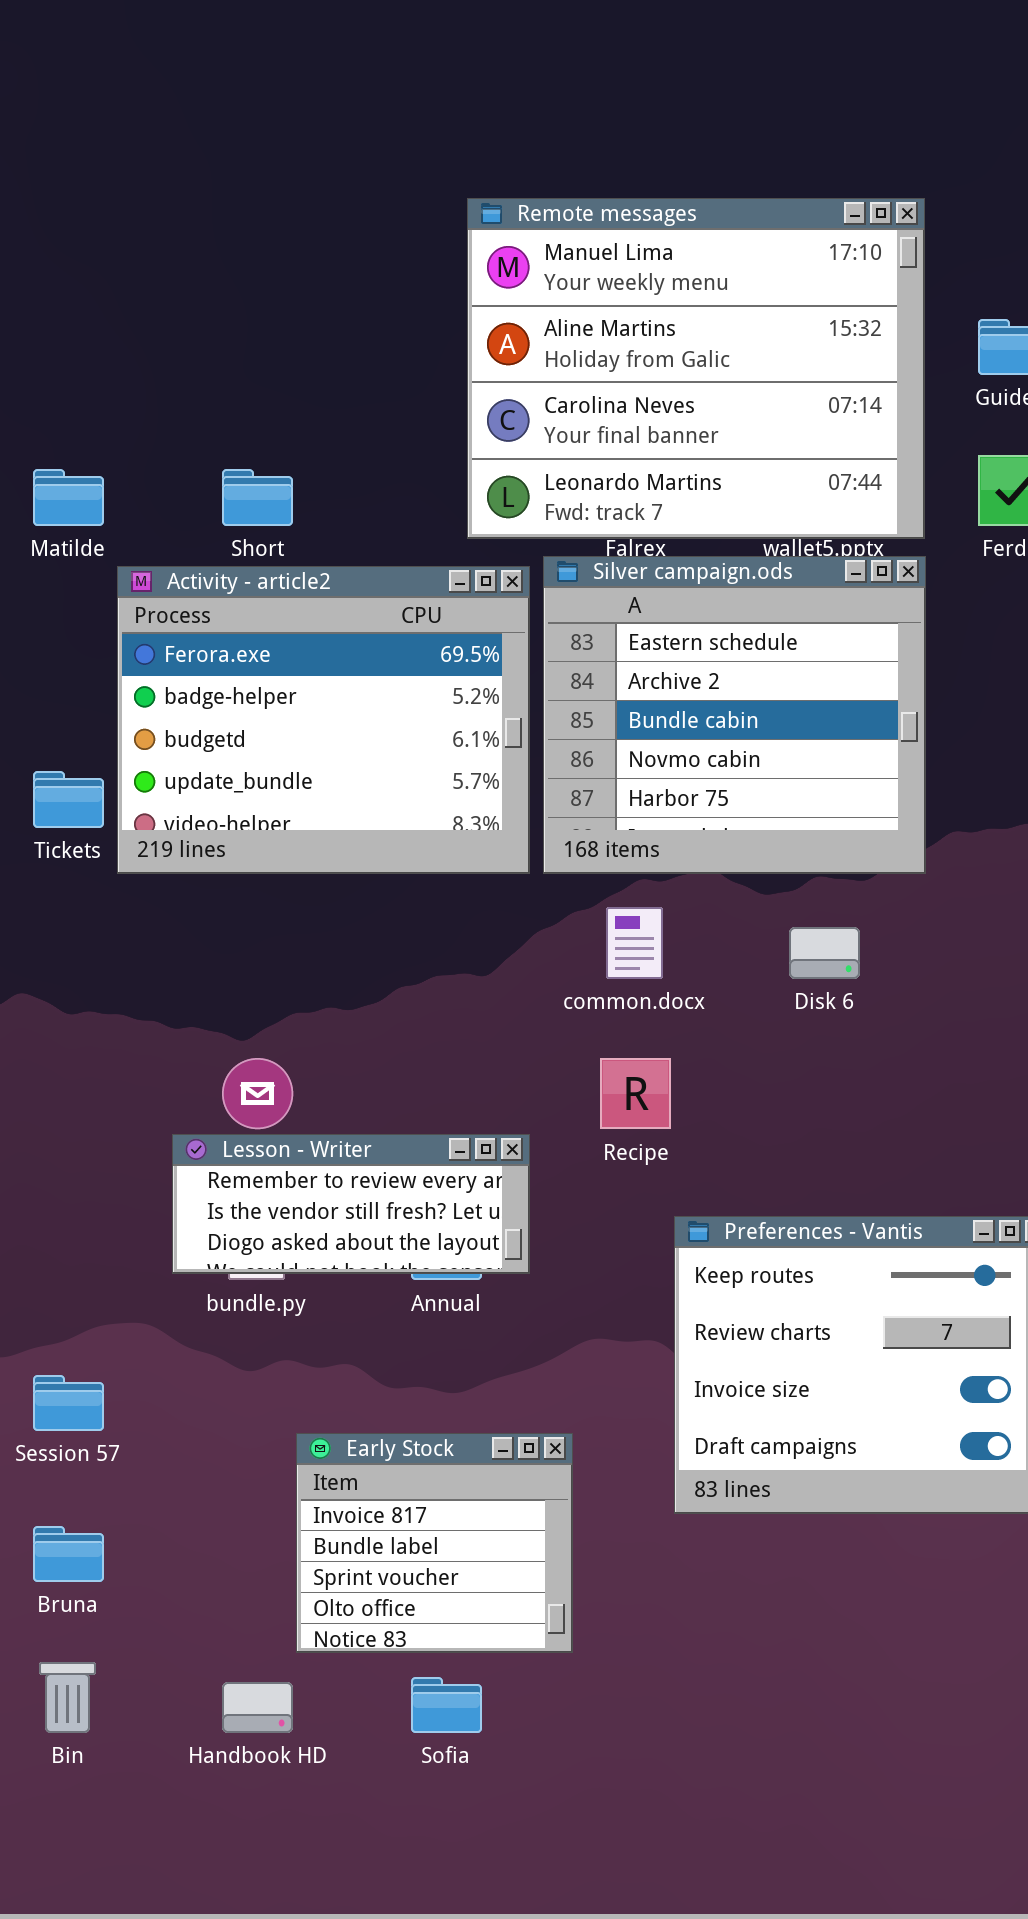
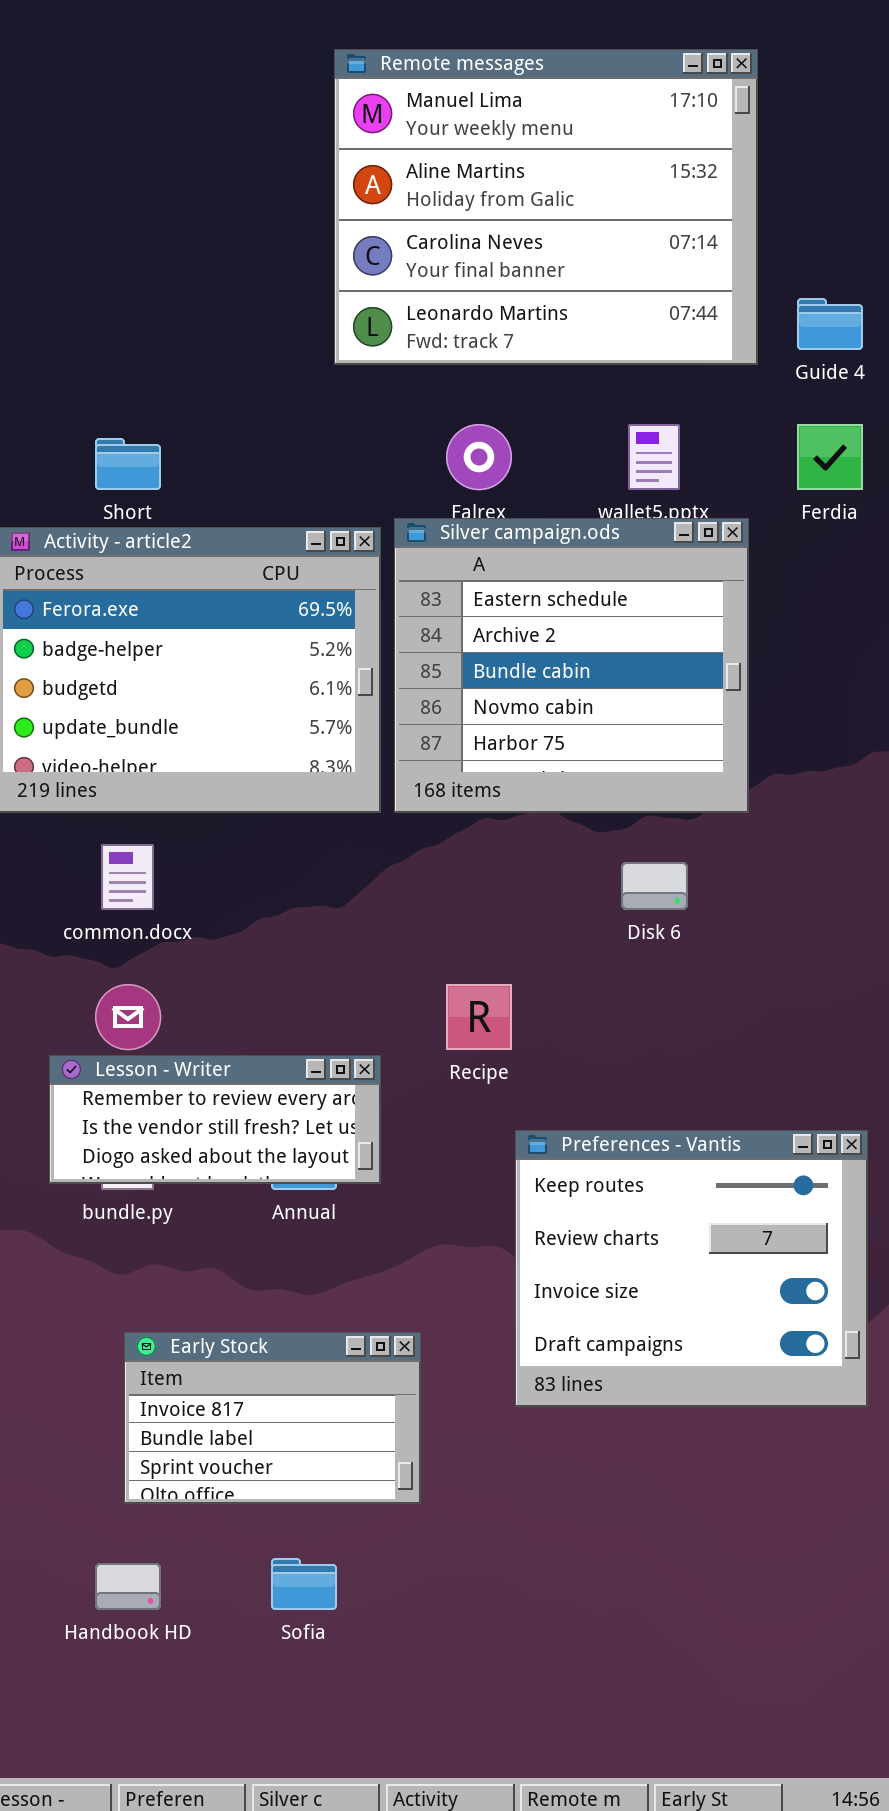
Remote messages: [467,198,925,539] -> [334,49,758,365], moved
common.docx: [606,907,663,979] -> [101,844,154,910], moved
Early Stock: [296,1433,573,1653] -> [124,1332,421,1504], resized

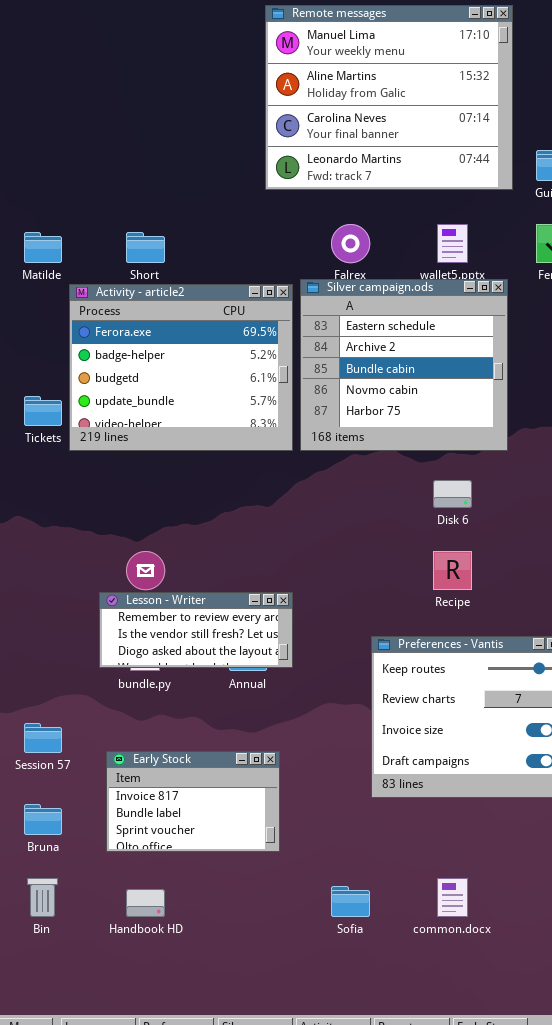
common.docx: [101,844,154,910] -> [437,878,468,917], moved
Recipe: [446,984,512,1050] -> [433,551,472,590], moved
Early Stock: [124,1332,421,1504] -> [106,751,280,852], moved
Sofia: [271,1558,337,1610] -> [331,886,370,917], moved

